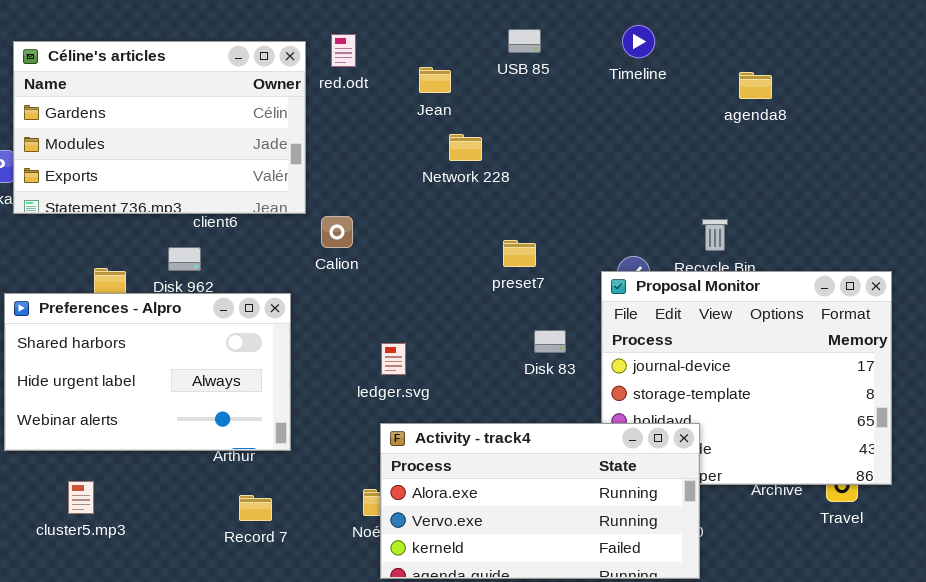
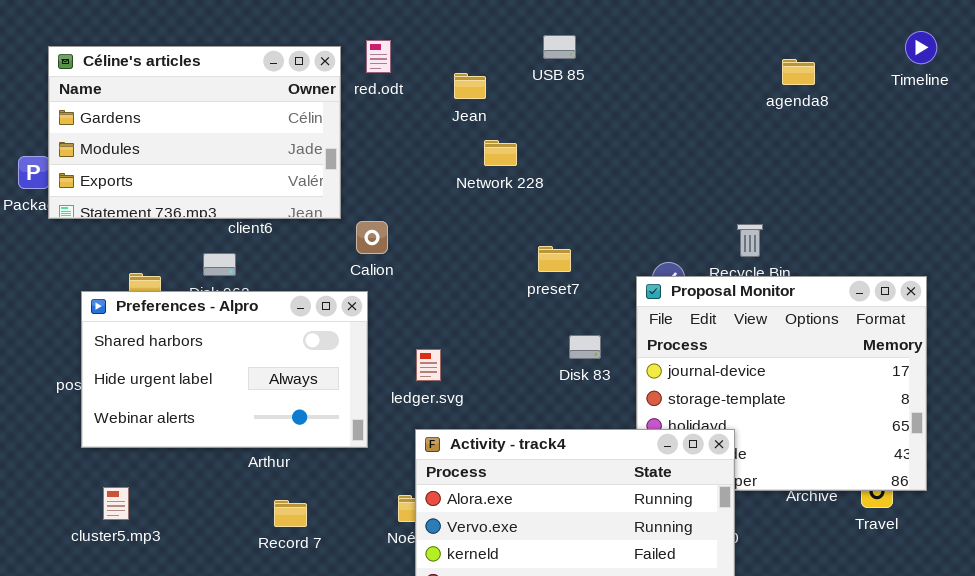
Timeline: [622,25,655,58] -> [905,31,937,64], moved
agenda8: [739,72,772,99] -> [782,59,815,85], moved
Preferences - Alpro: [4,293,291,451] -> [81,291,368,448], moved

